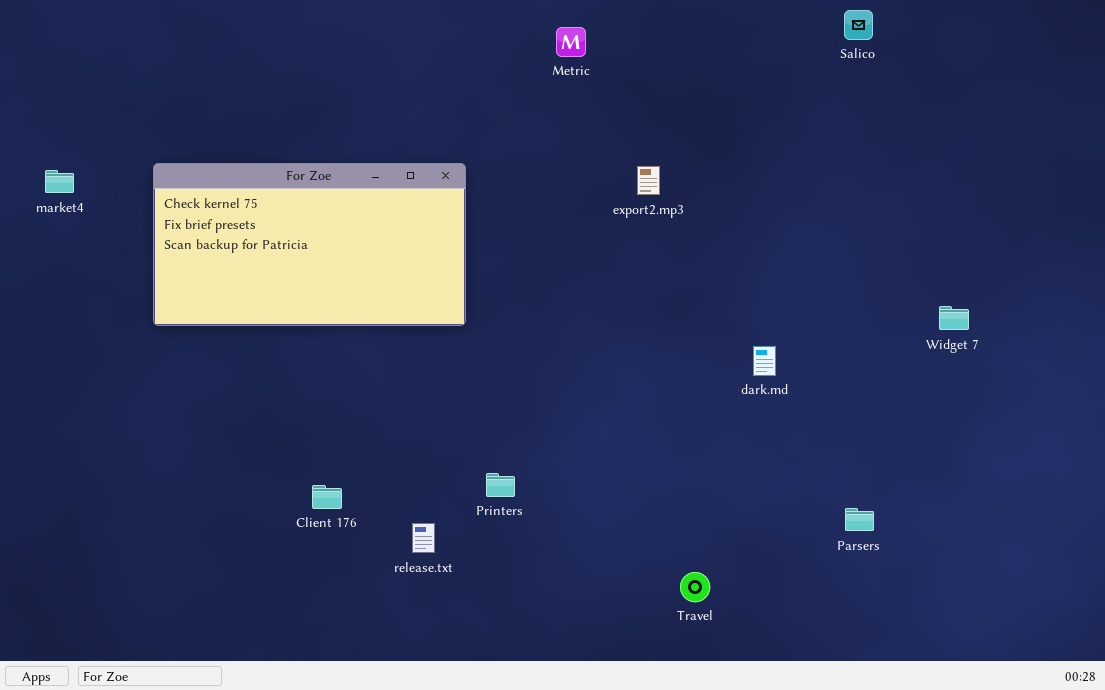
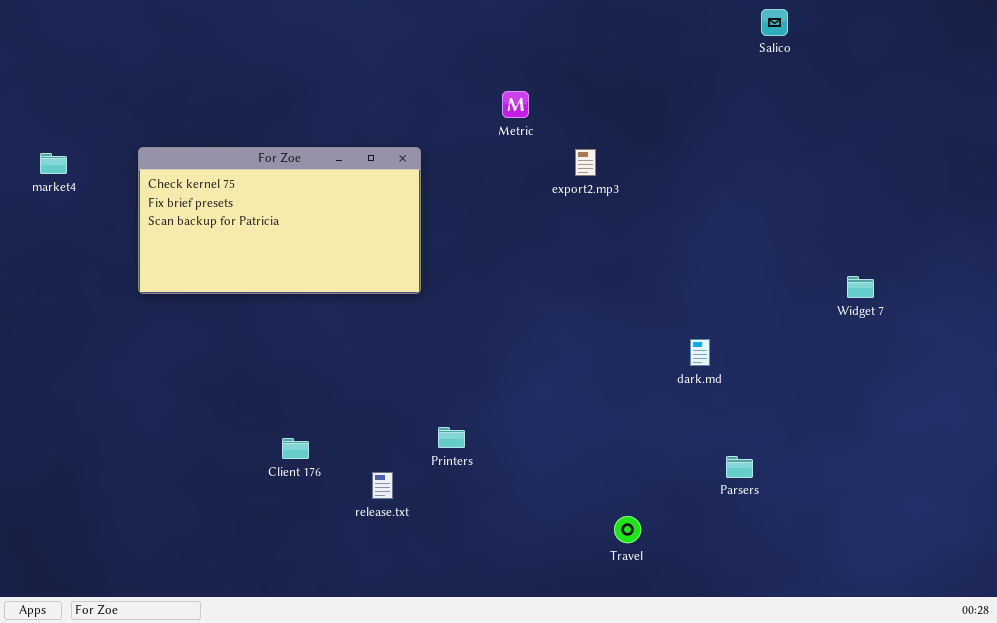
Metric: [556,27,586,57] -> [502,91,529,118], moved
dark.md: [753,346,776,376] -> [690,339,710,366], moved
Parsers: [845,508,874,531] -> [726,456,753,478], moved

